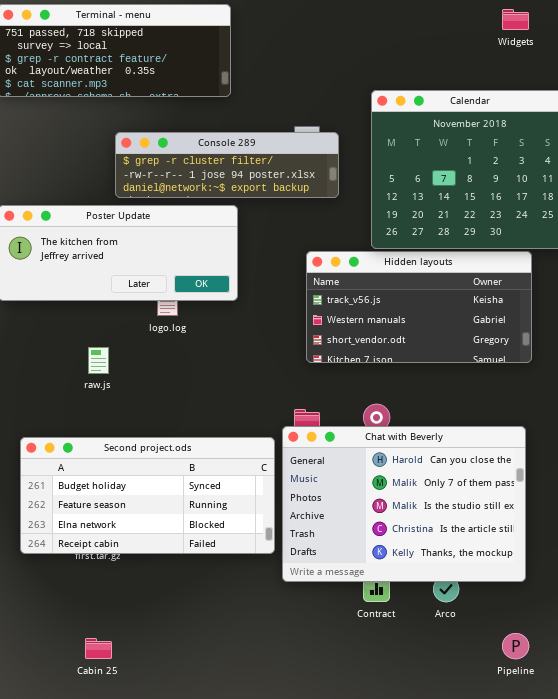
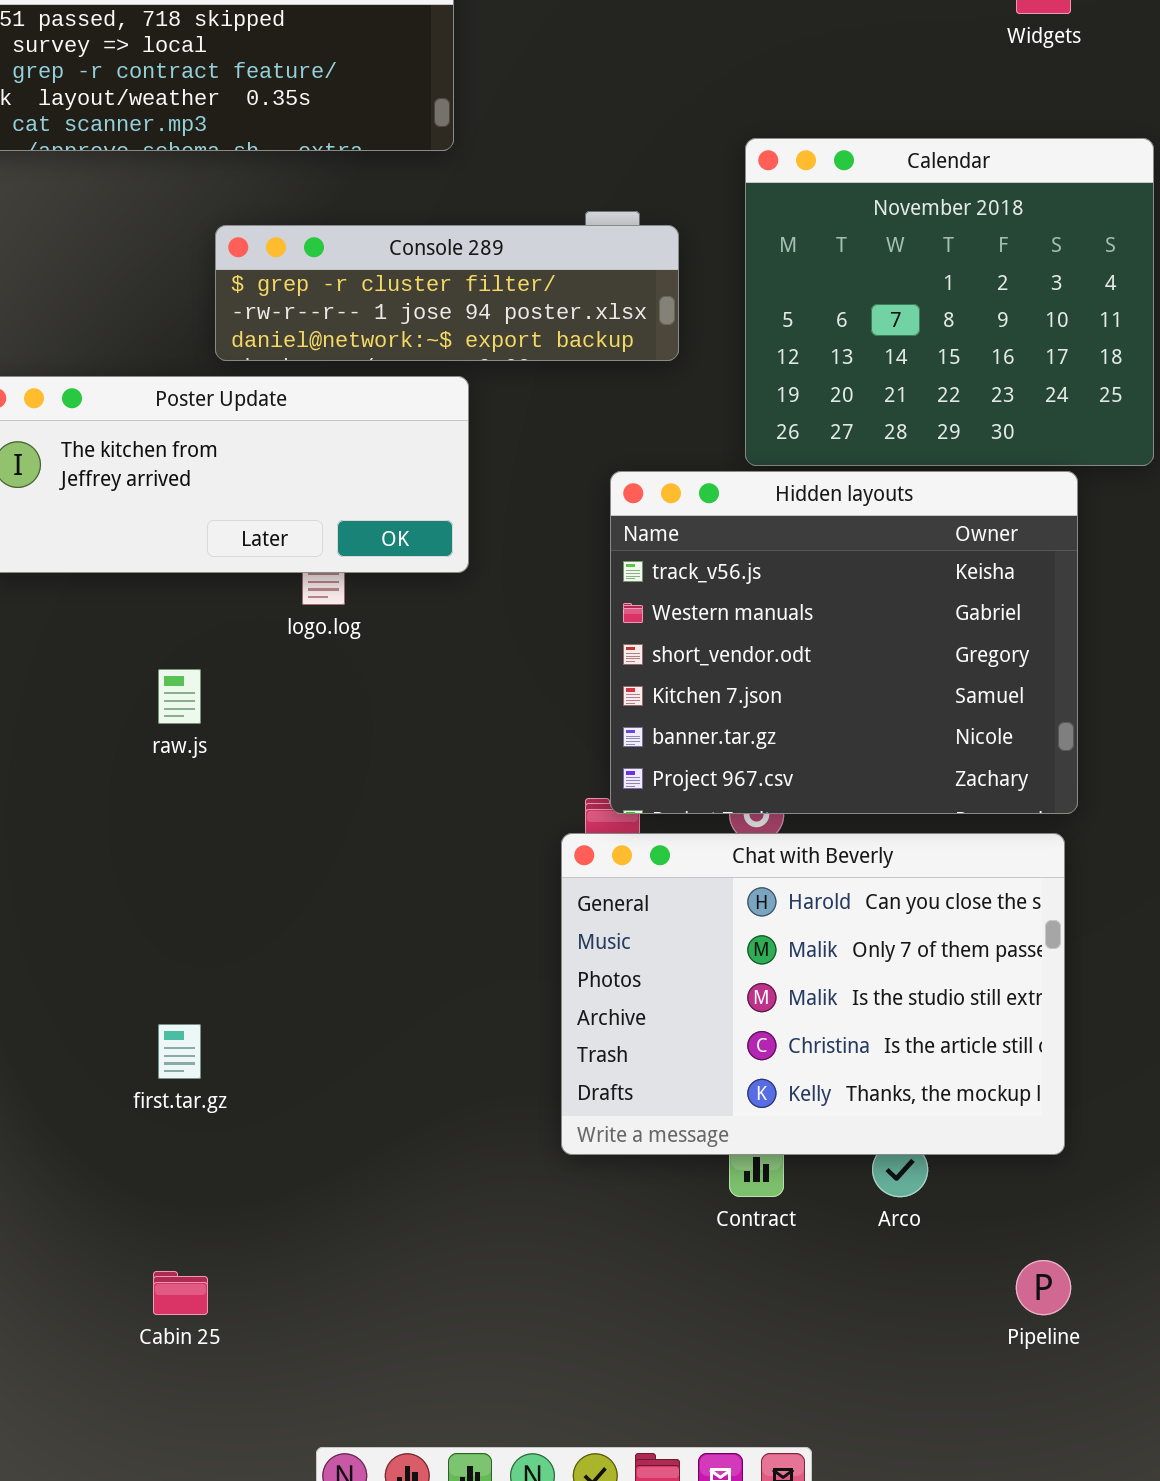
Hidden layouts: [306,251,532,363] -> [610,471,1078,814], resized
Second project.ods: [20,437,275,554] -> none, closed

